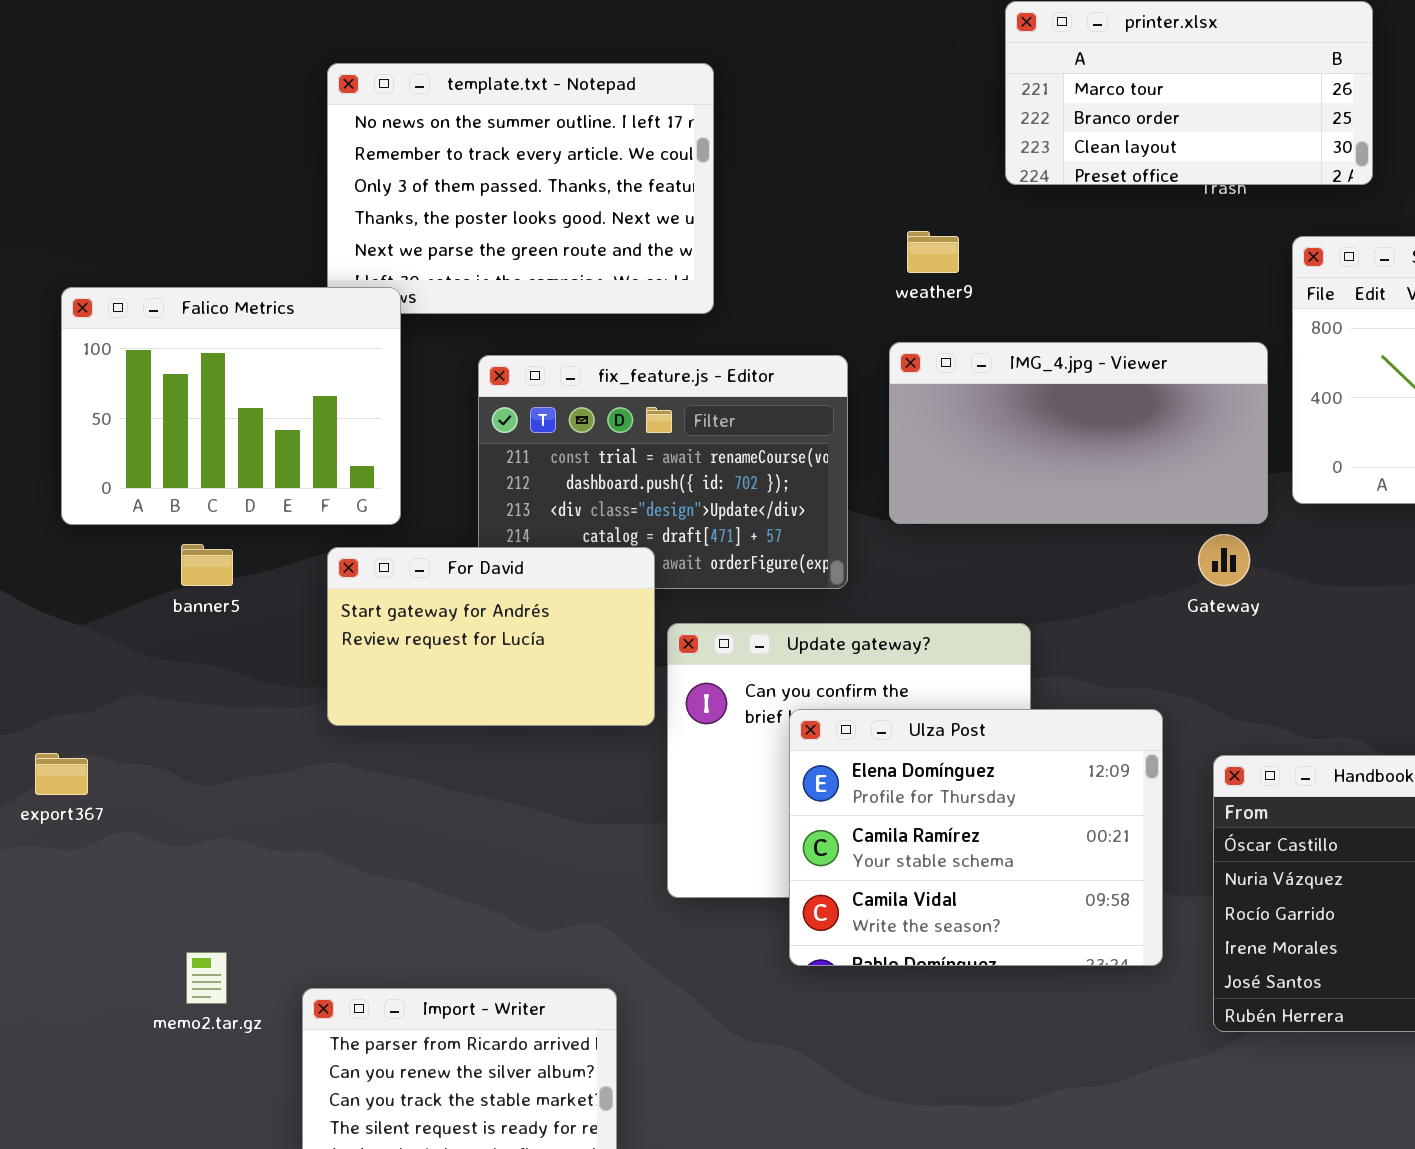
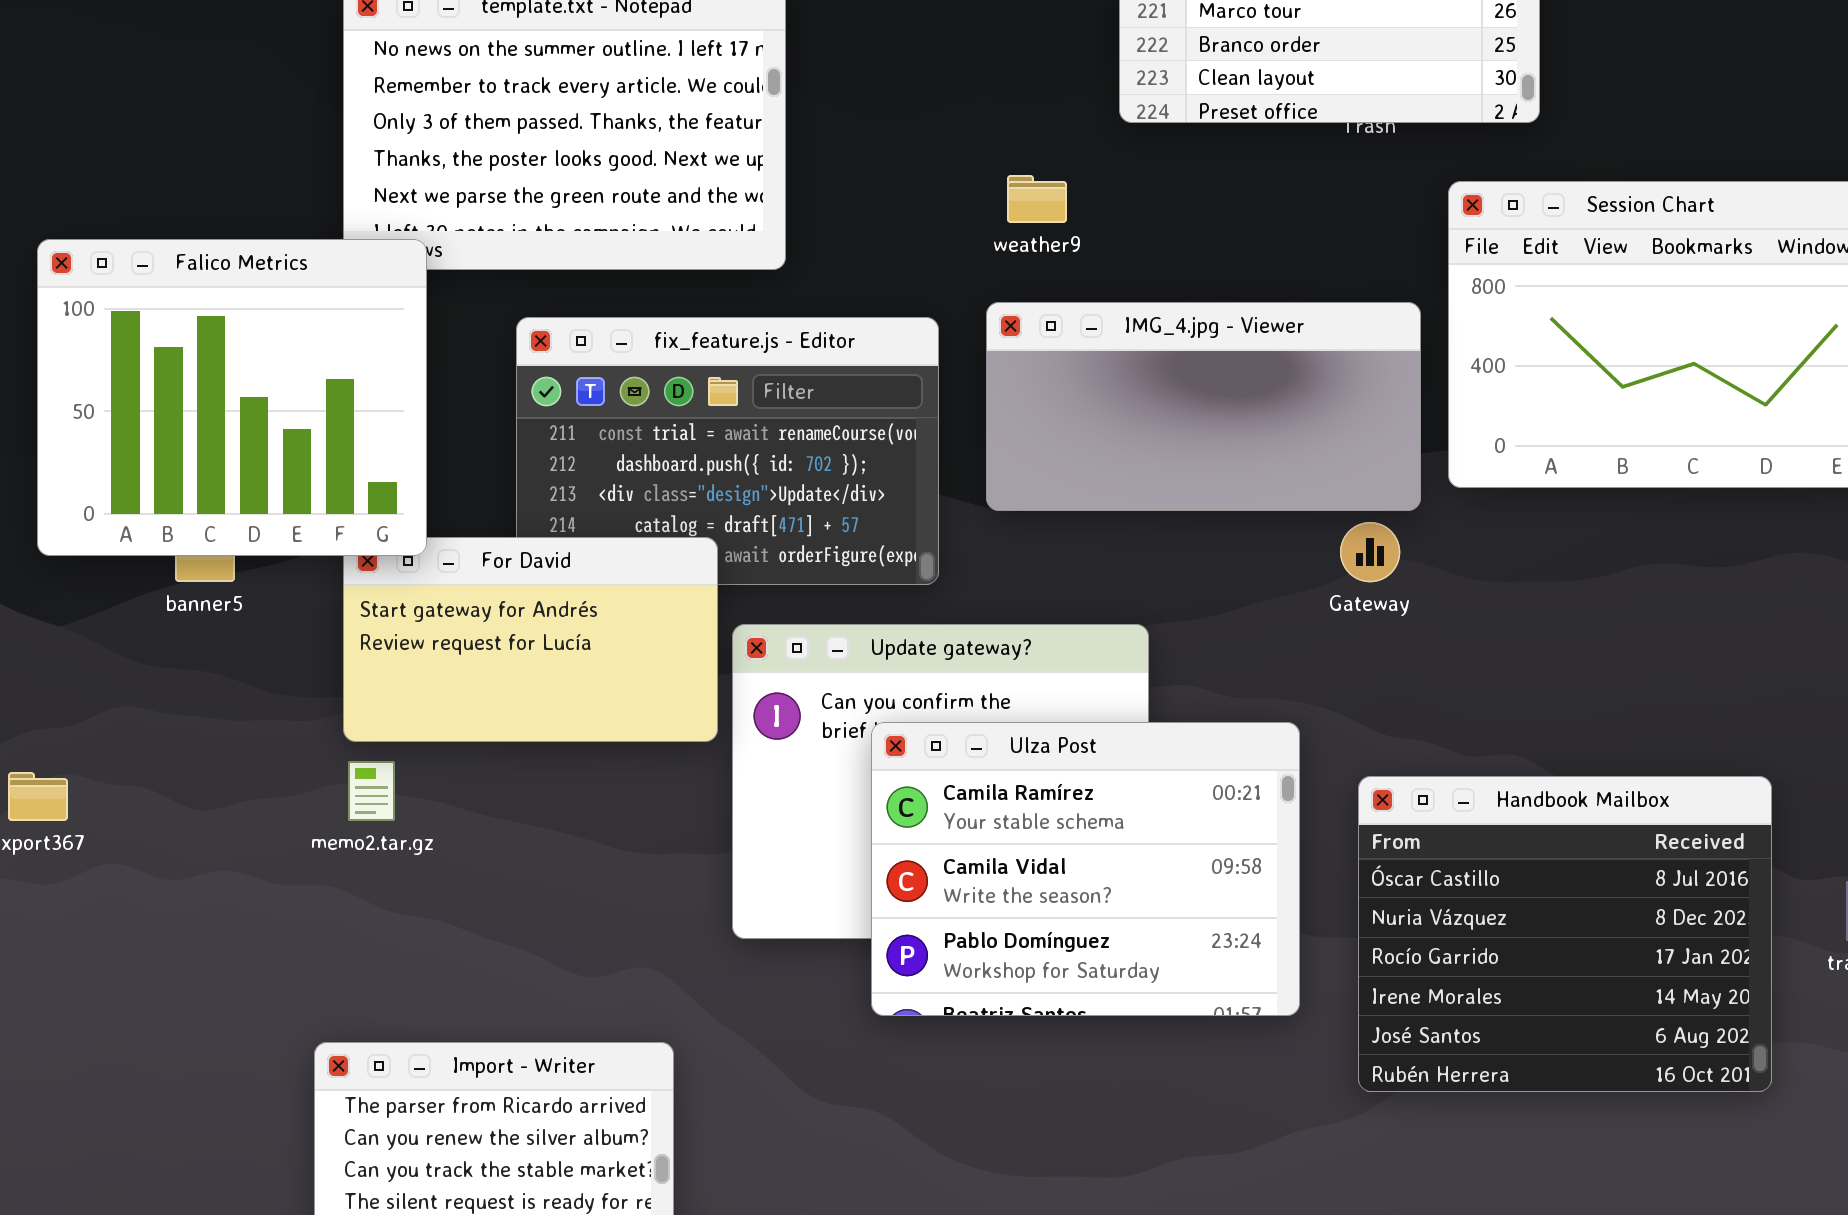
Falico Metrics: [61,287,401,525] -> [37,239,427,556], resized
Ulza Post: [789,709,1163,966] -> [871,722,1300,1016], scrolled down 1 row
memo2.tar.gz: [186,952,227,1004] -> [348,761,395,821], moved

